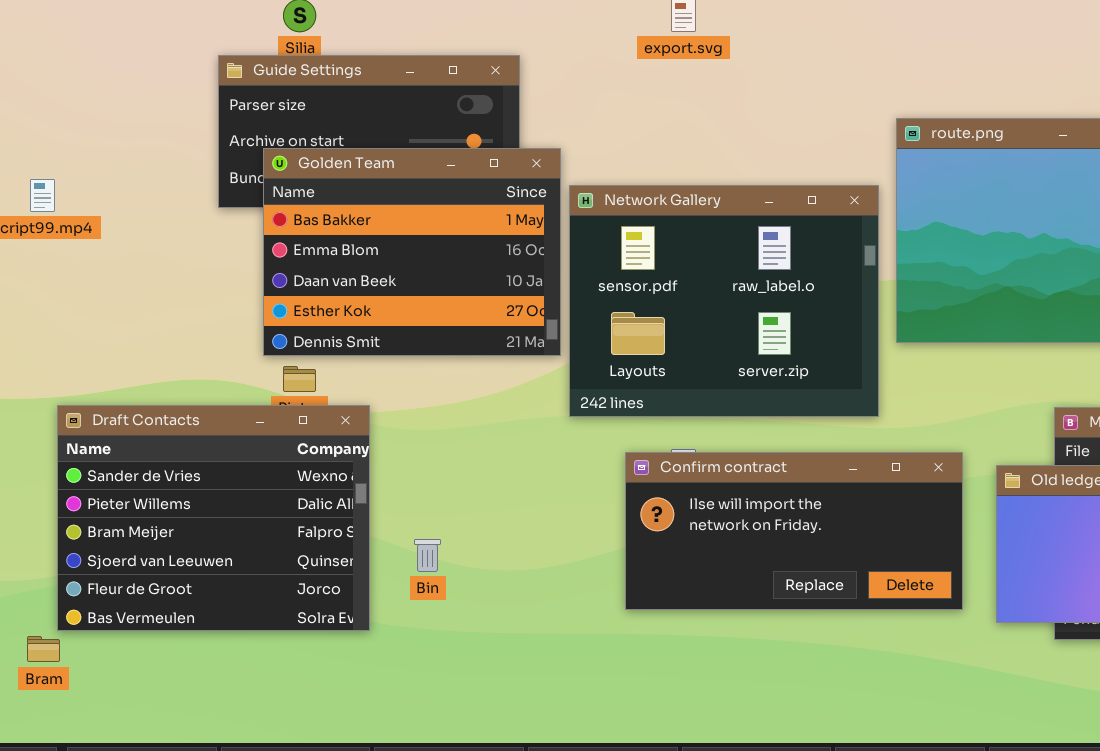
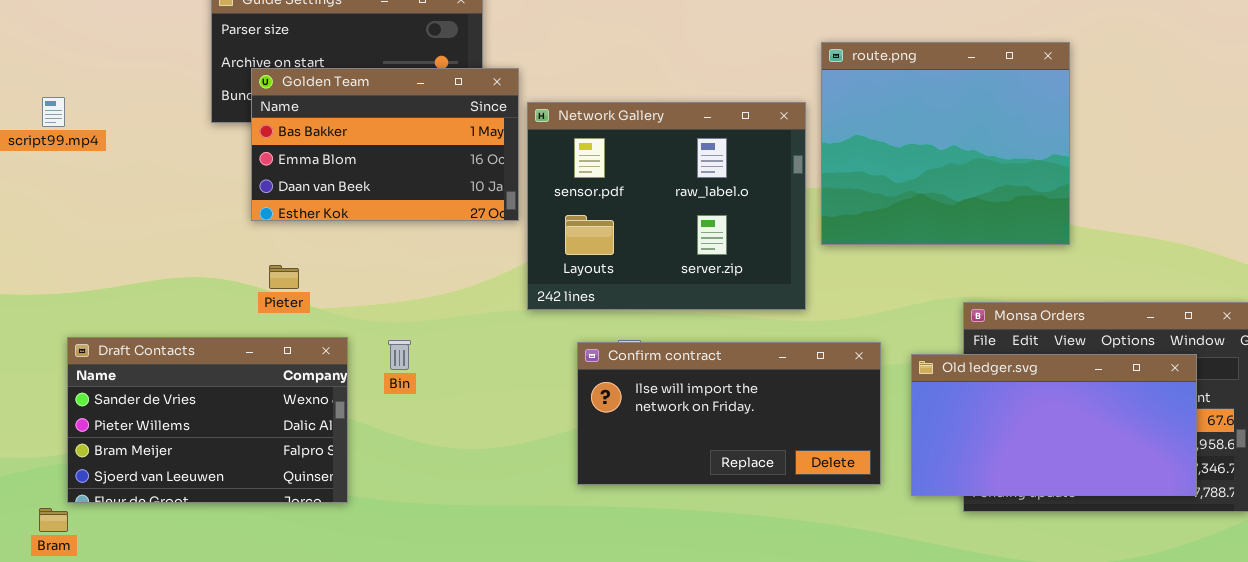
Golden Team: [263,148,561,356] -> [251,68,519,221], resized
Draft Contacts: [57,405,370,631] -> [67,337,348,503], resized
Bin: [414,539,441,572] -> [388,340,411,370], moved

